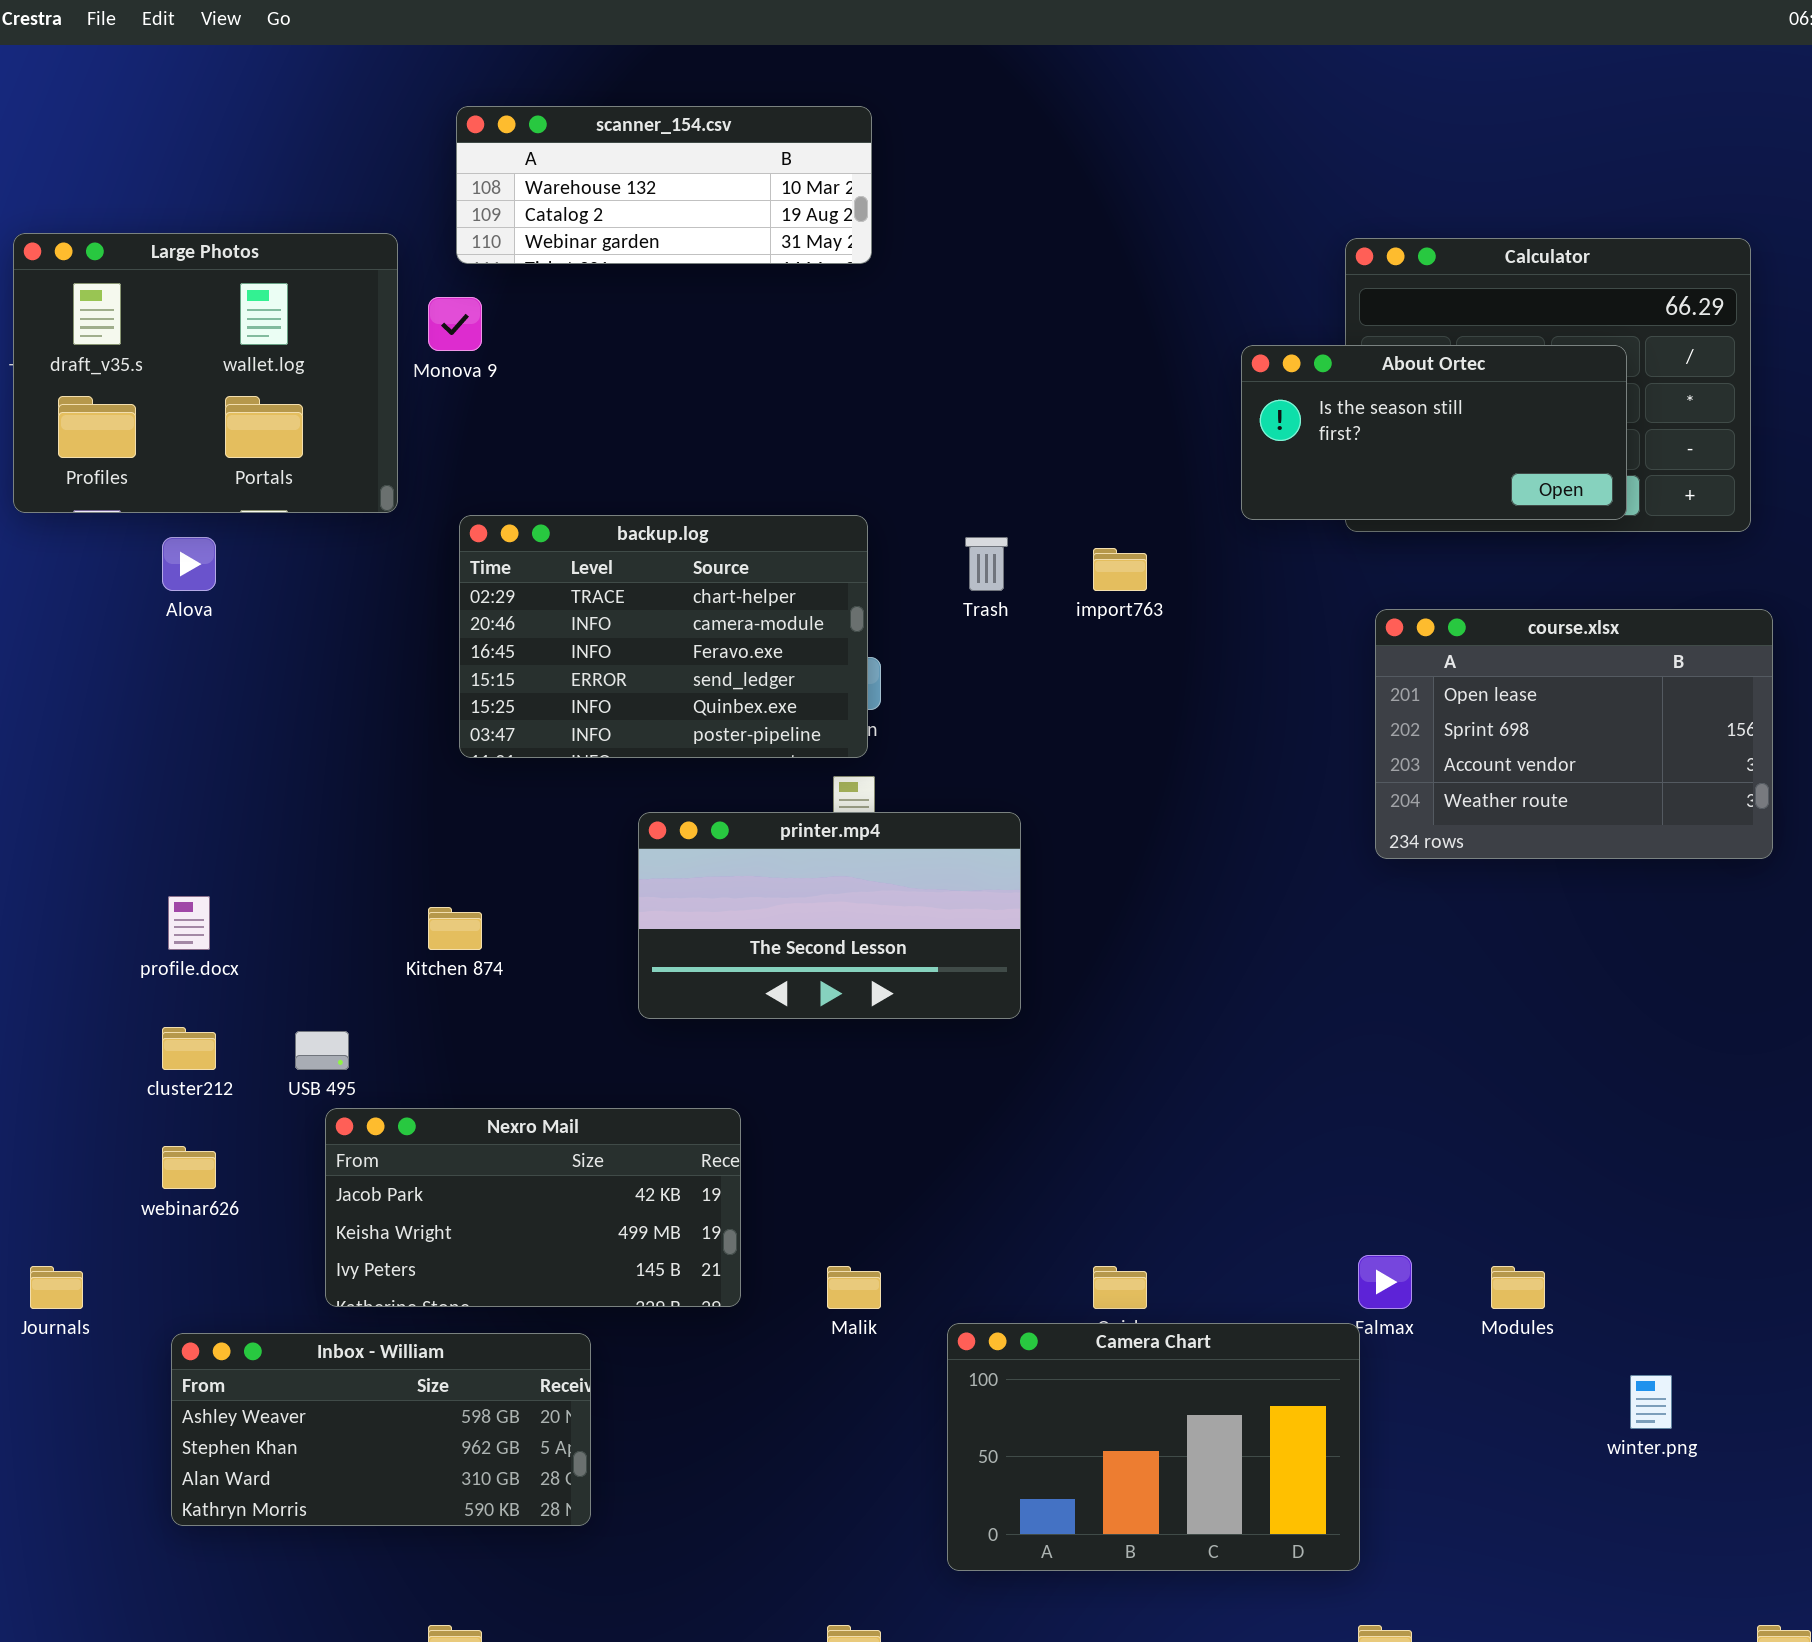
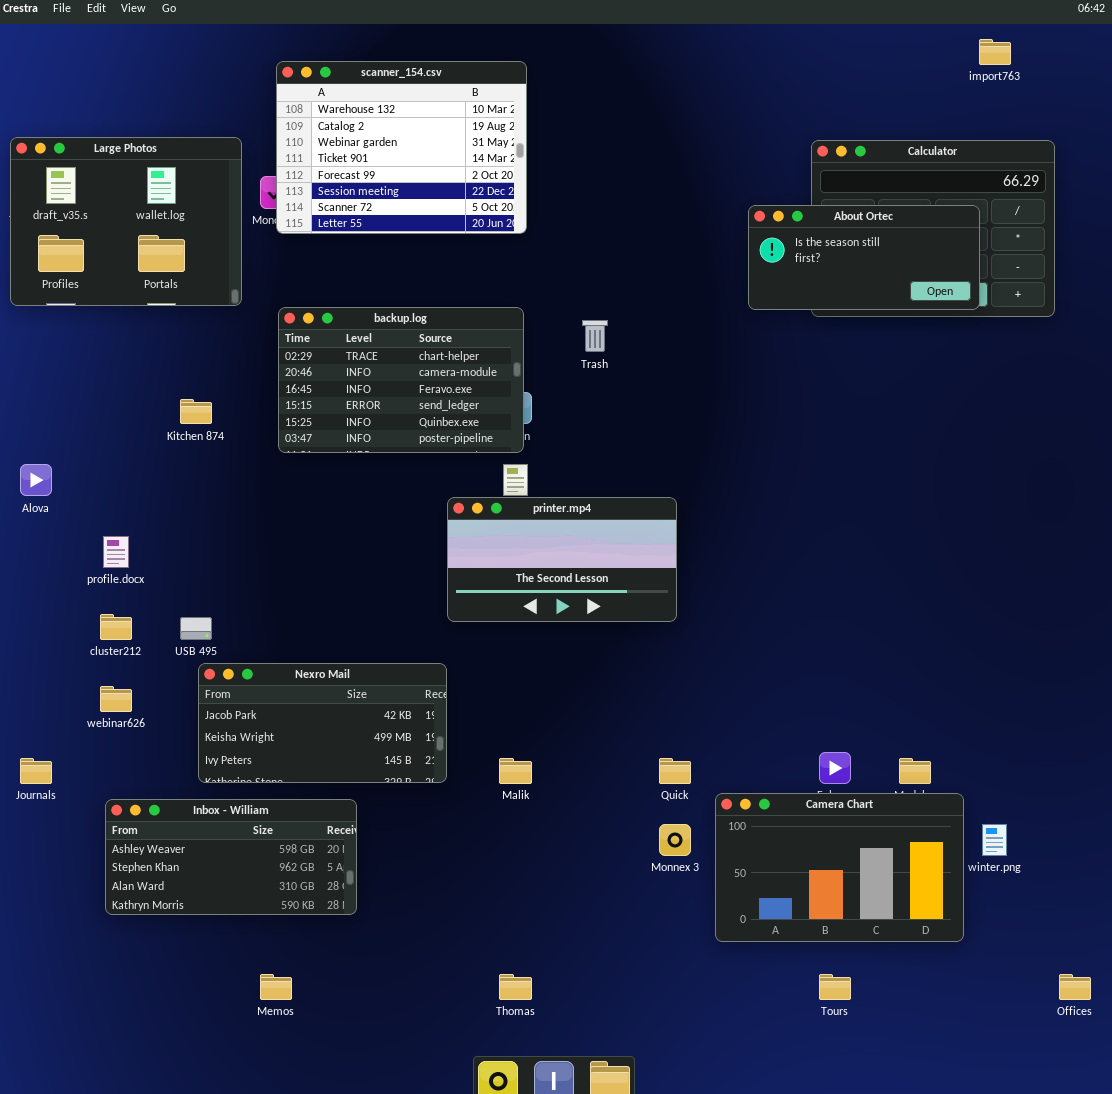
scanner_154.csv: [456,106,872,264] -> [276,61,527,234], resized
Alova: [162,537,216,591] -> [20,464,52,496], moved
import763: [1093,548,1147,591] -> [979,39,1011,65], moved
course.xlsx: [1375,609,1773,859] -> none, closed
printer.mp4: [638,812,1021,1019] -> [447,497,677,622], moved
Kitchen 874: [428,907,482,950] -> [180,399,212,424], moved
Camera Chart: [947,1323,1360,1571] -> [715,793,964,942], moved

